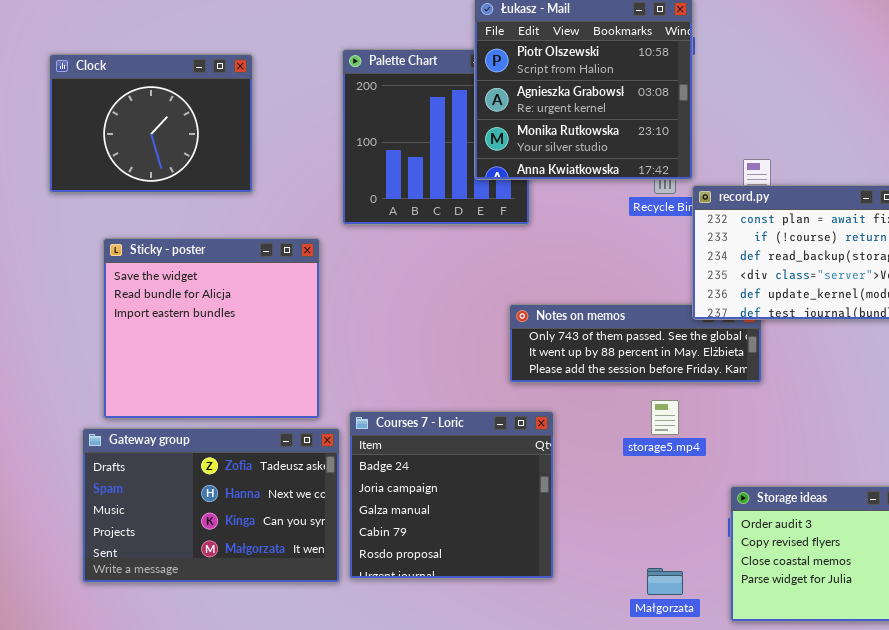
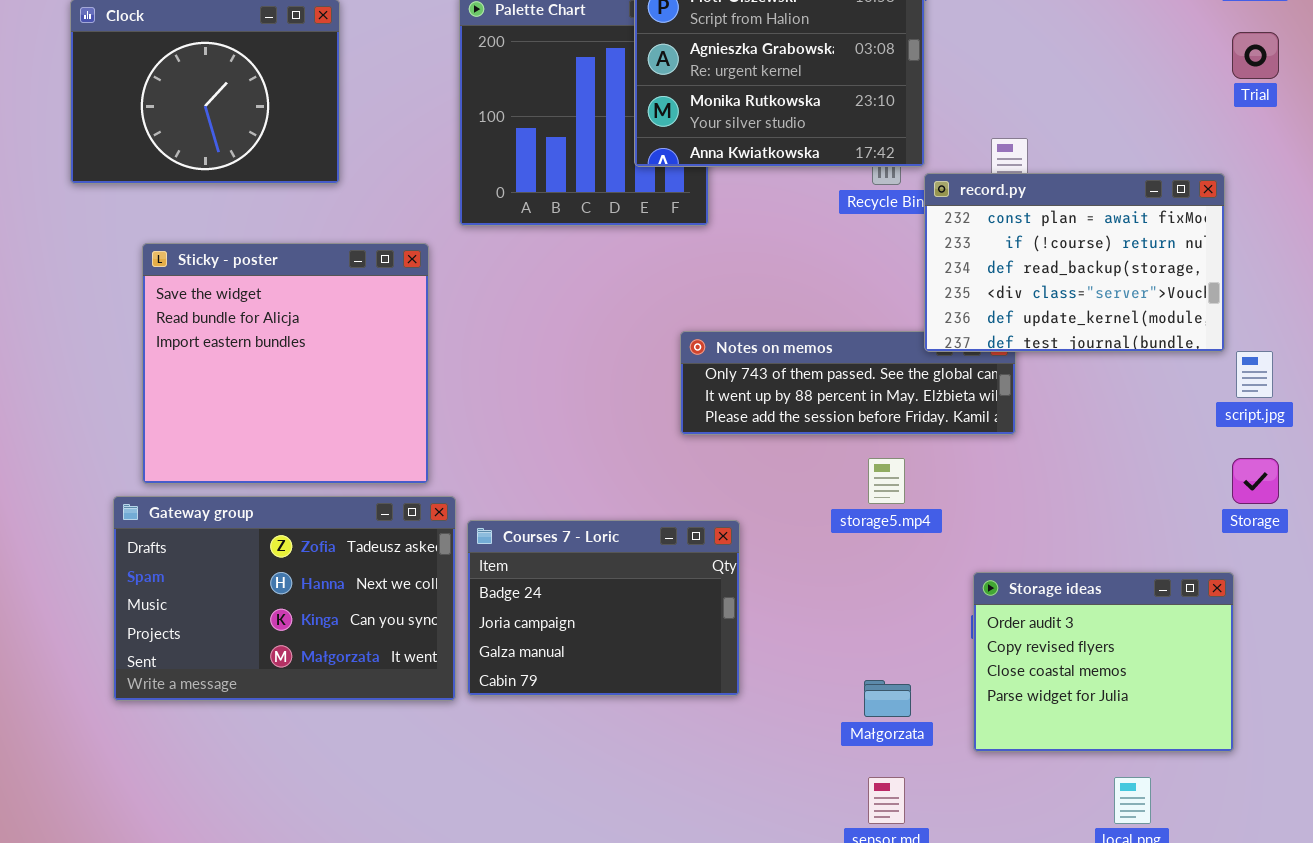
Courses 7 - Loric: [349,411,554,579] -> [467,520,740,696], resized

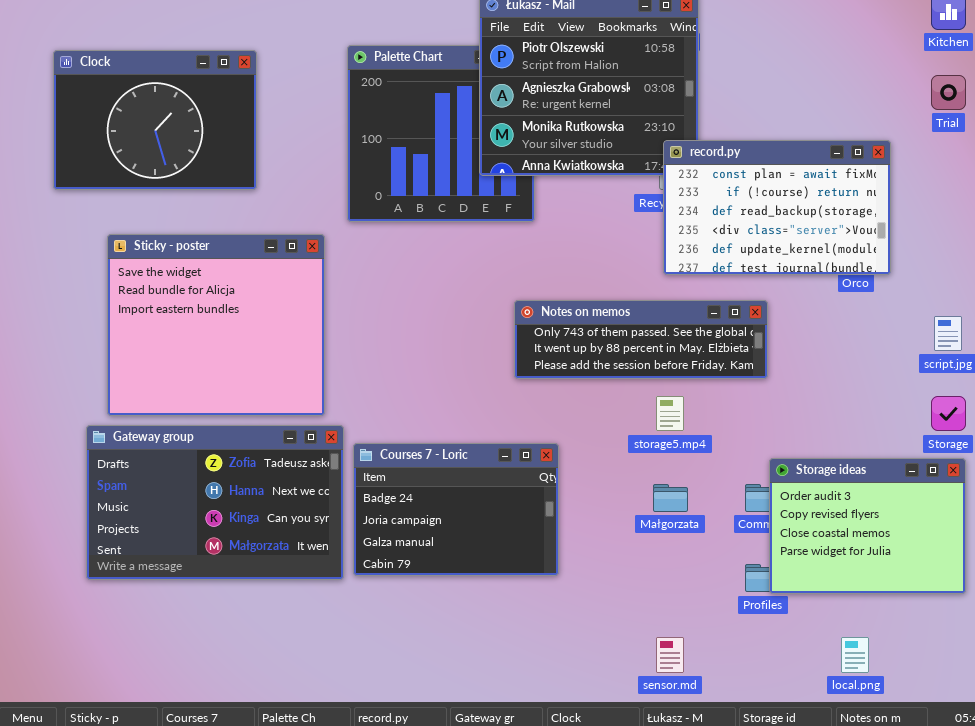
record.py: [924,173,1225,352] -> [663,140,891,275], moved
Storage ideas: [973,572,1234,752] -> [769,458,966,594], moved
Małgorzata: [864,680,911,717] -> [653,484,688,512], moved

